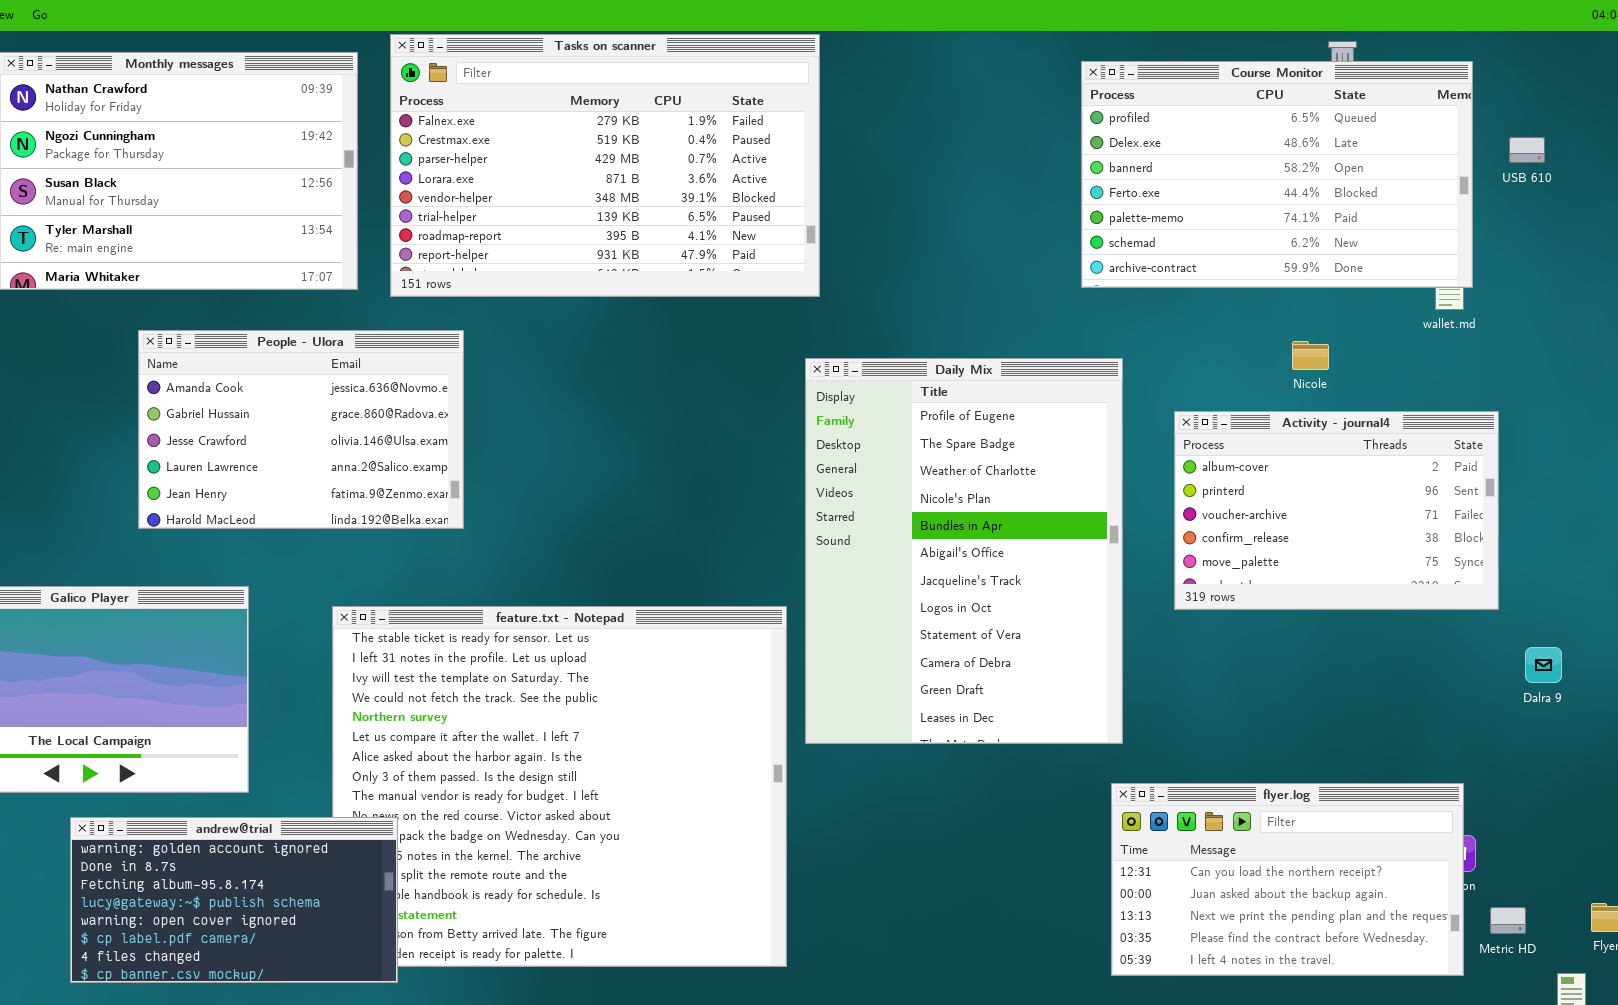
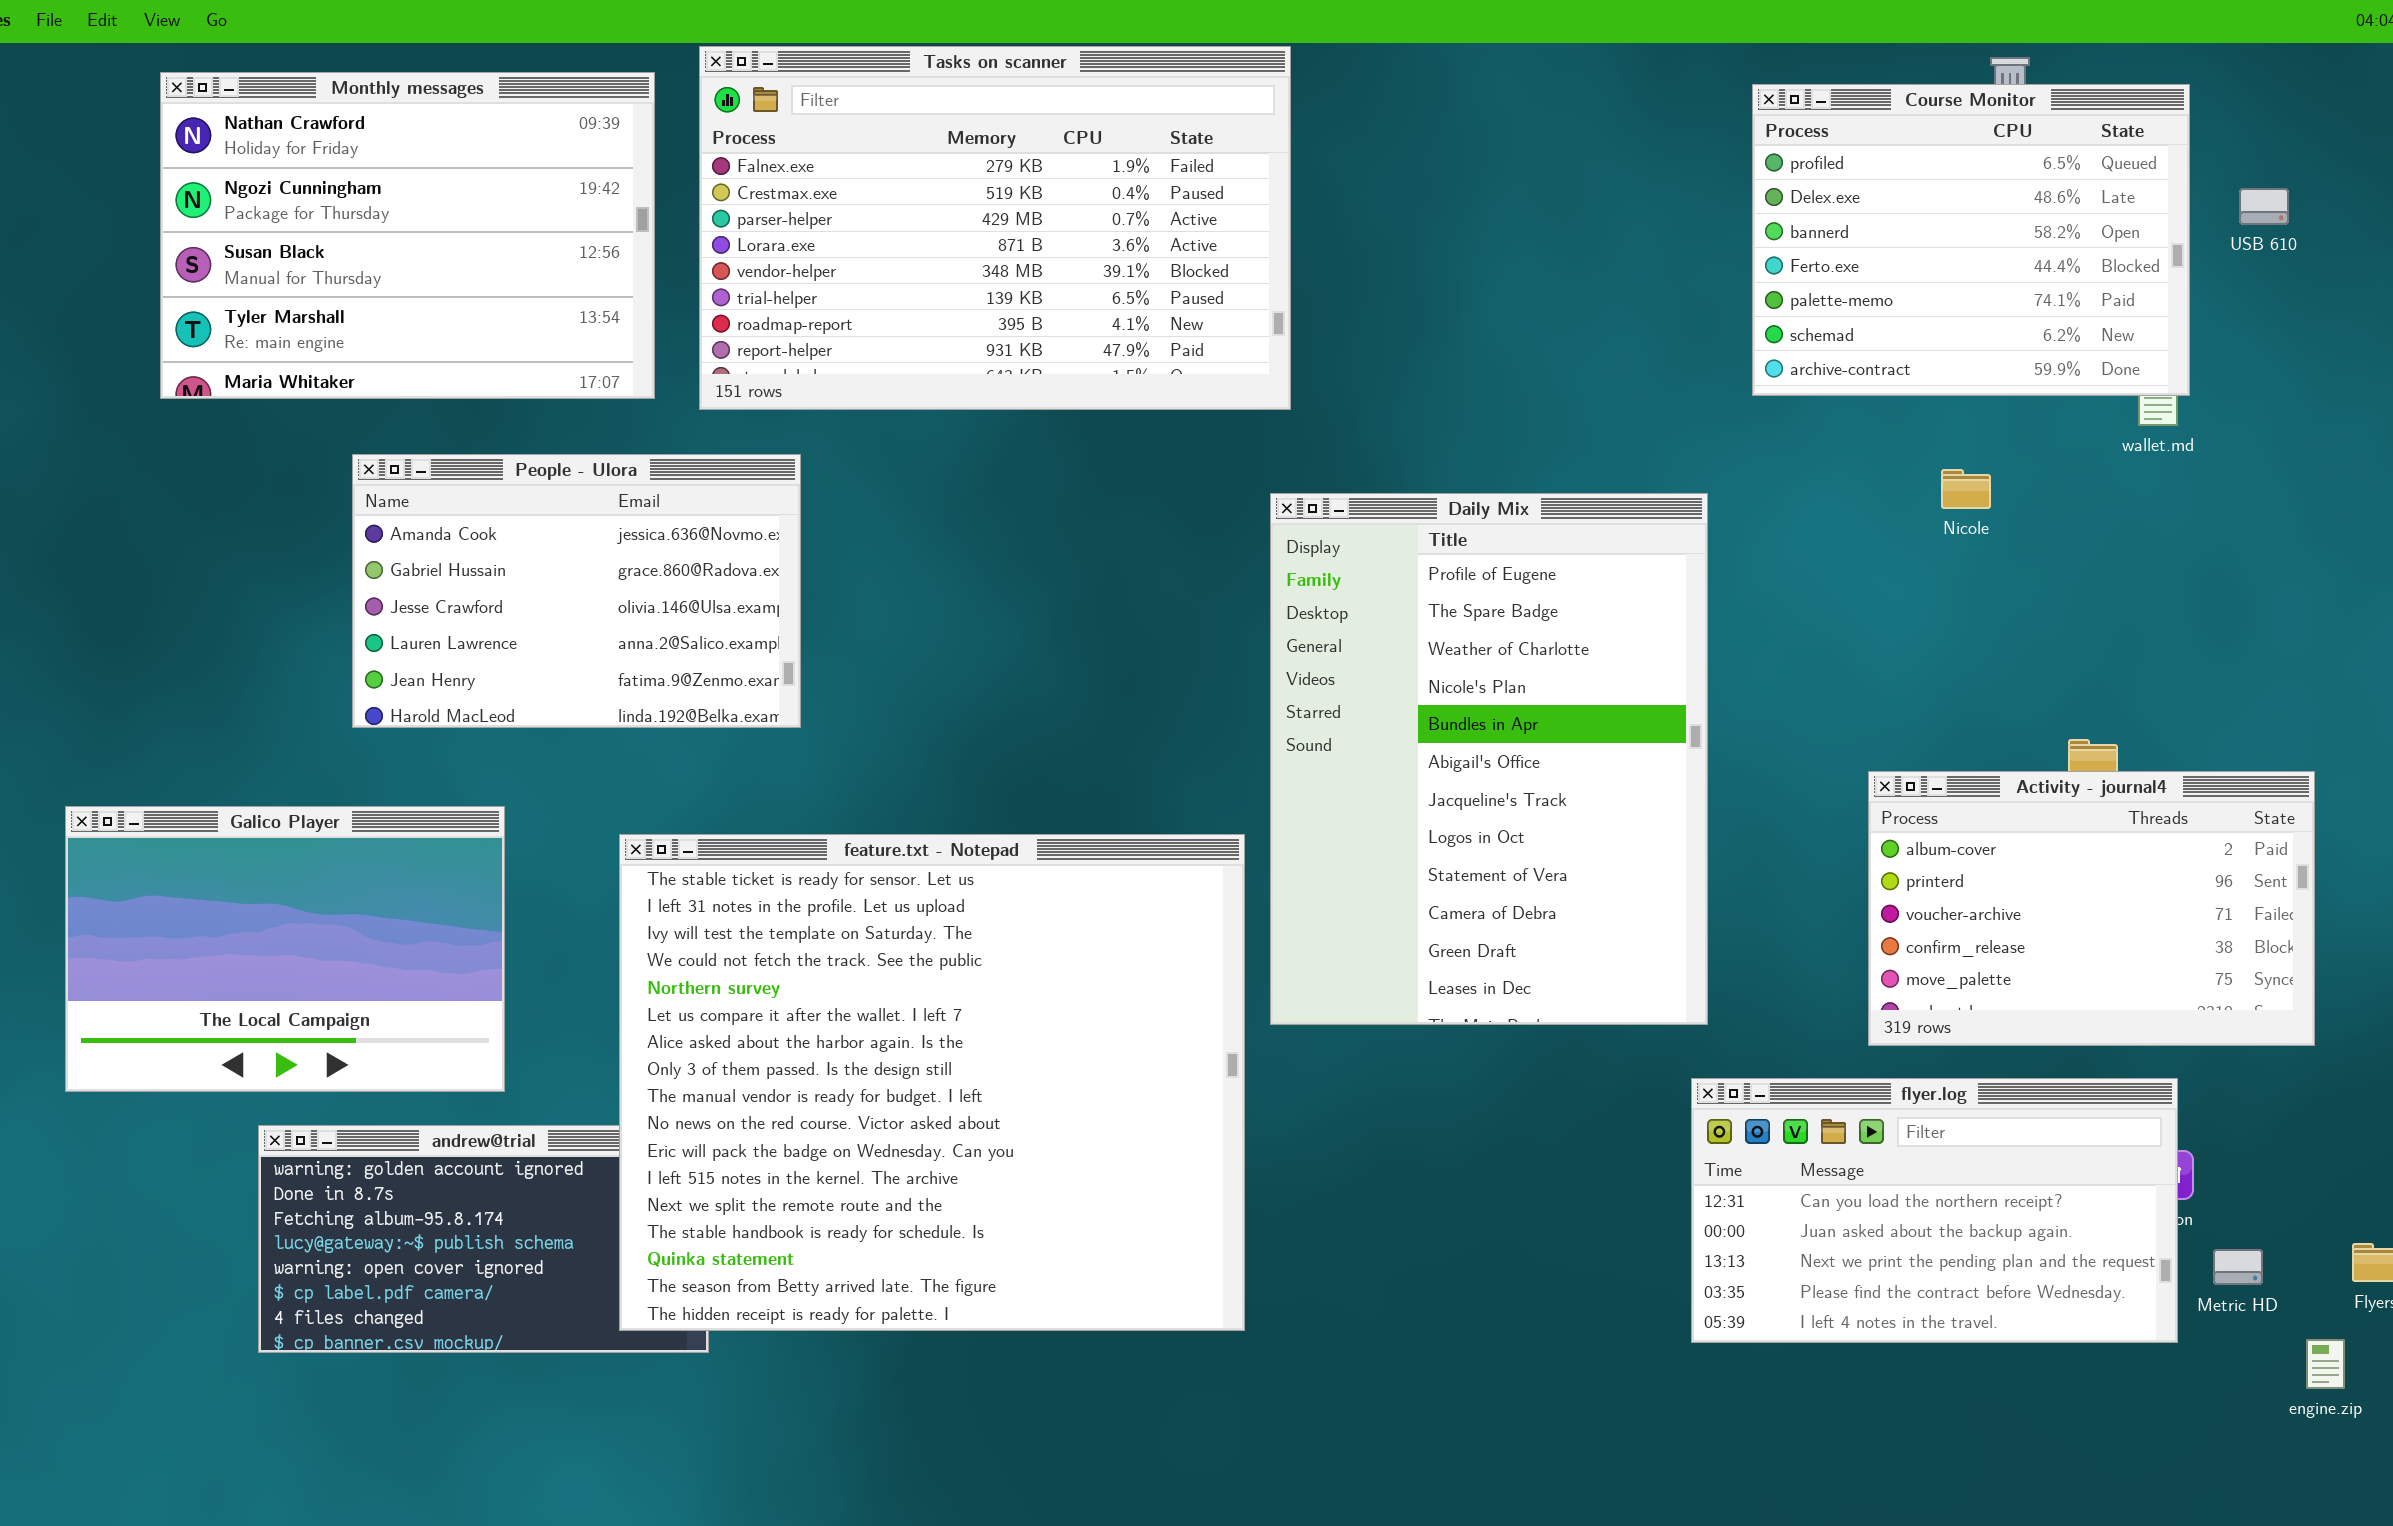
Course Monitor: [1081,61,1473,288] -> [1752,84,2190,396], resized
Activity - journal4: [1174,411,1499,610] -> [1868,771,2315,1046], moved
feature.txt - Notepad: [332,606,787,967] -> [619,834,1245,1331], raised

